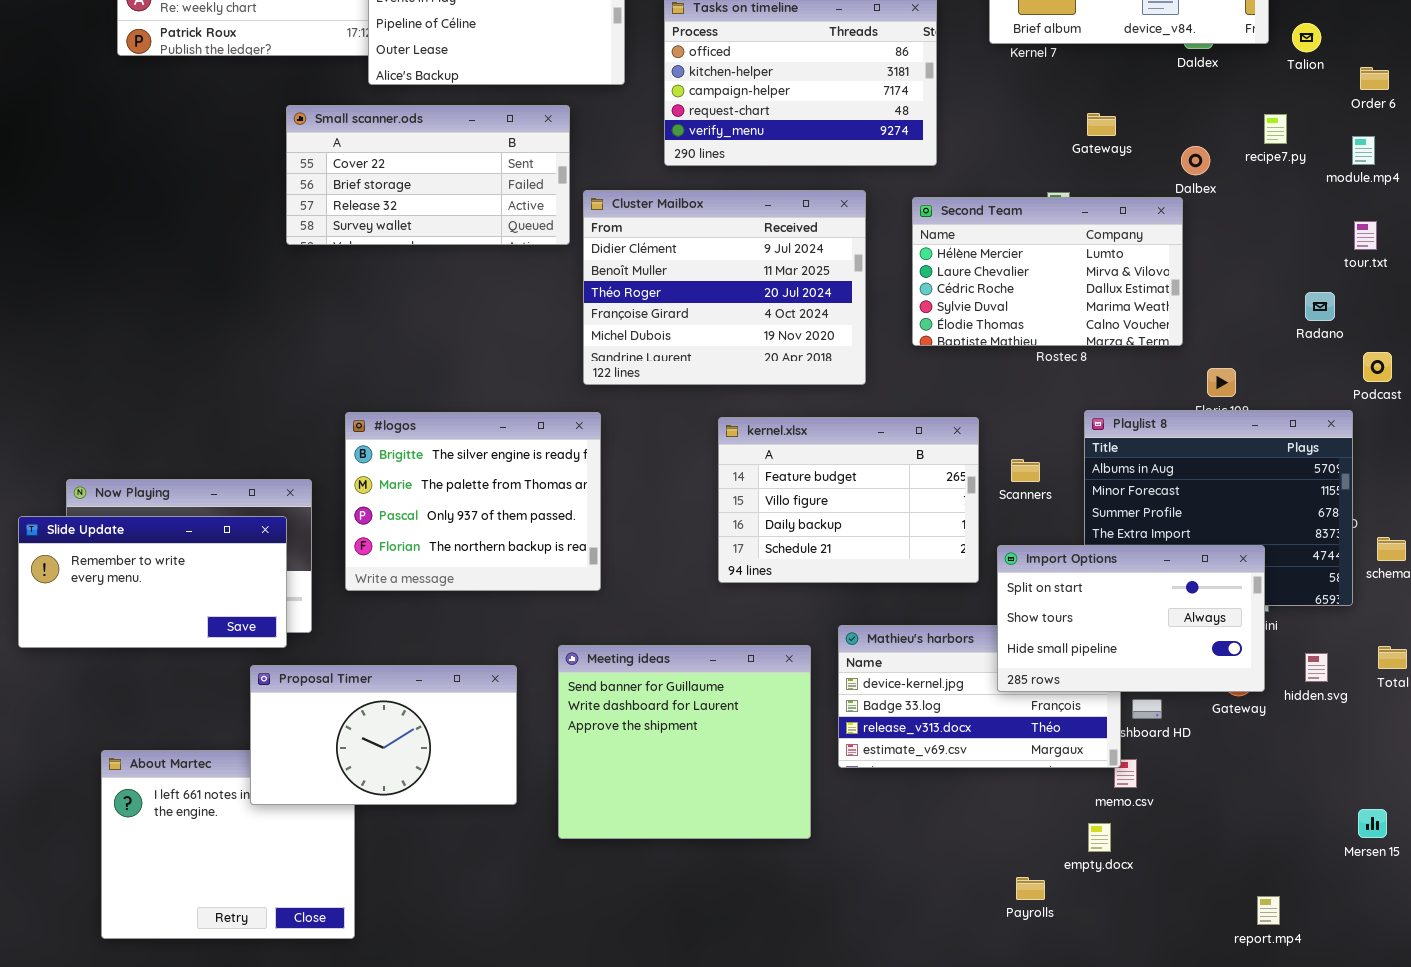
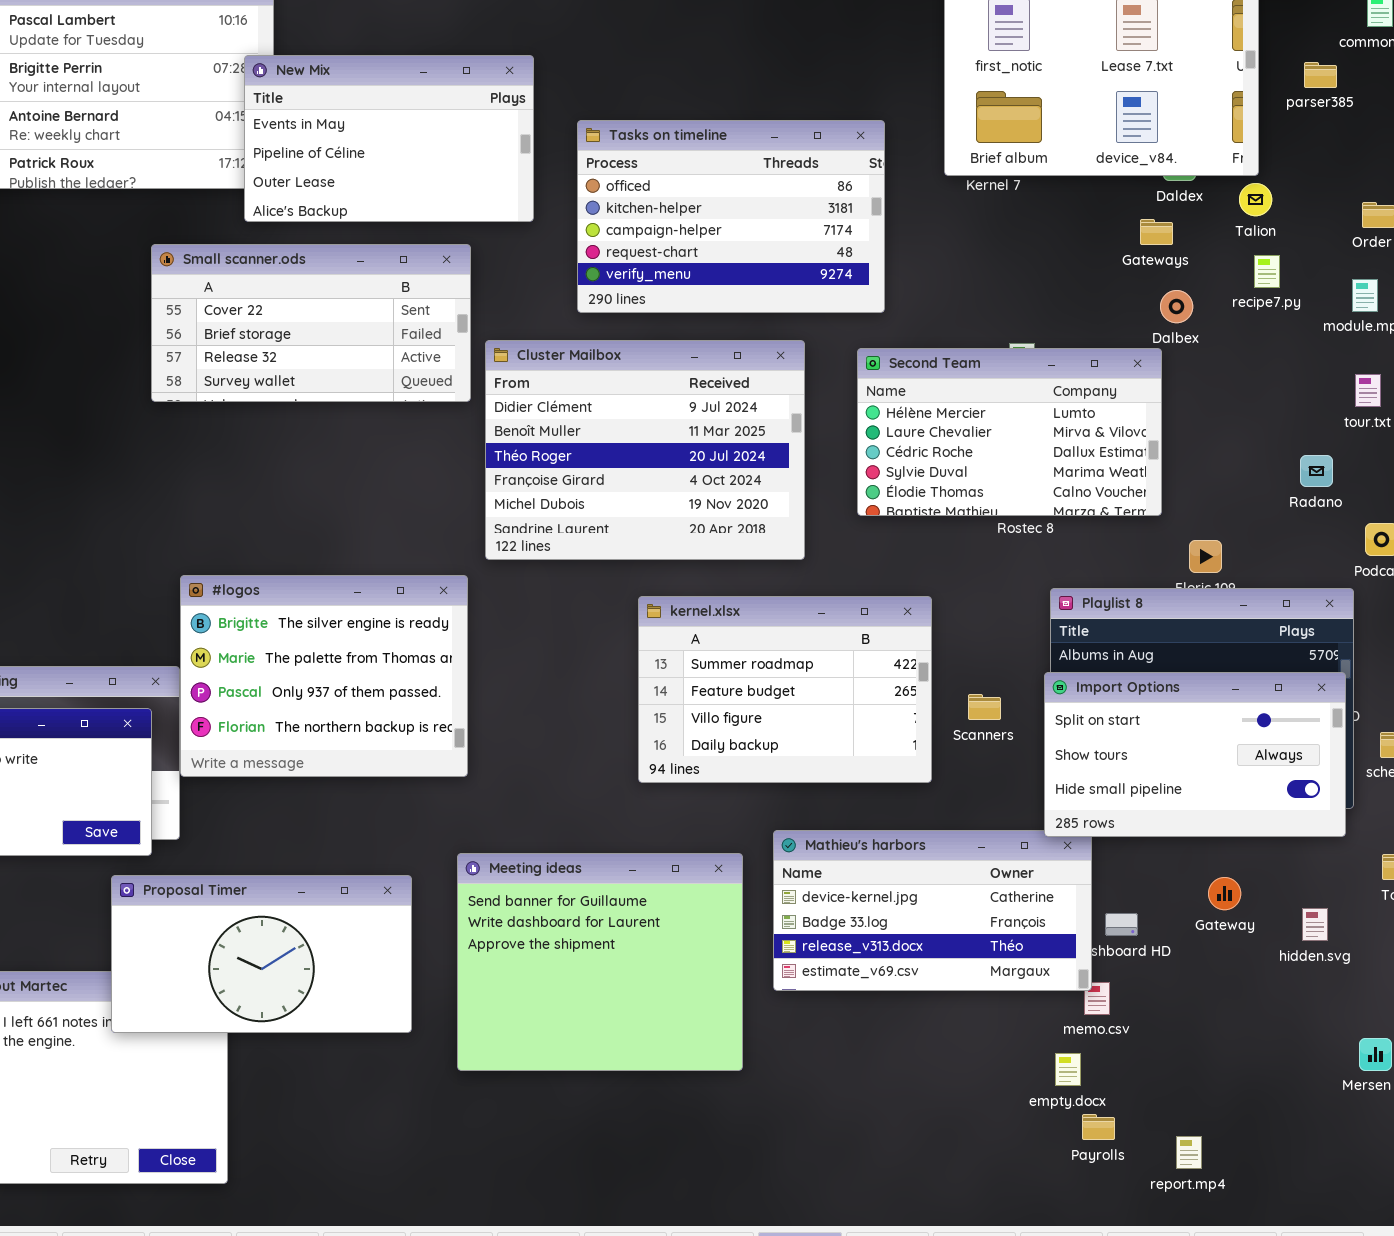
Talion: [1292,23,1321,52] -> [1239,183,1272,216], moved
Gateways: [1087,113,1116,136] -> [1140,219,1173,245], moved
#logos: [345,412,601,591] -> [180,575,468,777], moved
kernel.xlsx: [718,417,979,583] -> [638,596,932,783], scrolled up 1 row
Scanners: [1011,459,1040,482] -> [968,694,1001,720], moved
Import Options: [997,545,1265,692] -> [1044,672,1346,837], moved
hidden.svg: [1305,653,1328,682] -> [1302,908,1328,941], moved
Payrolls: [1016,877,1045,900] -> [1082,1114,1115,1140], moved
report.mp4: [1257,896,1280,925] -> [1176,1136,1202,1169], moved

